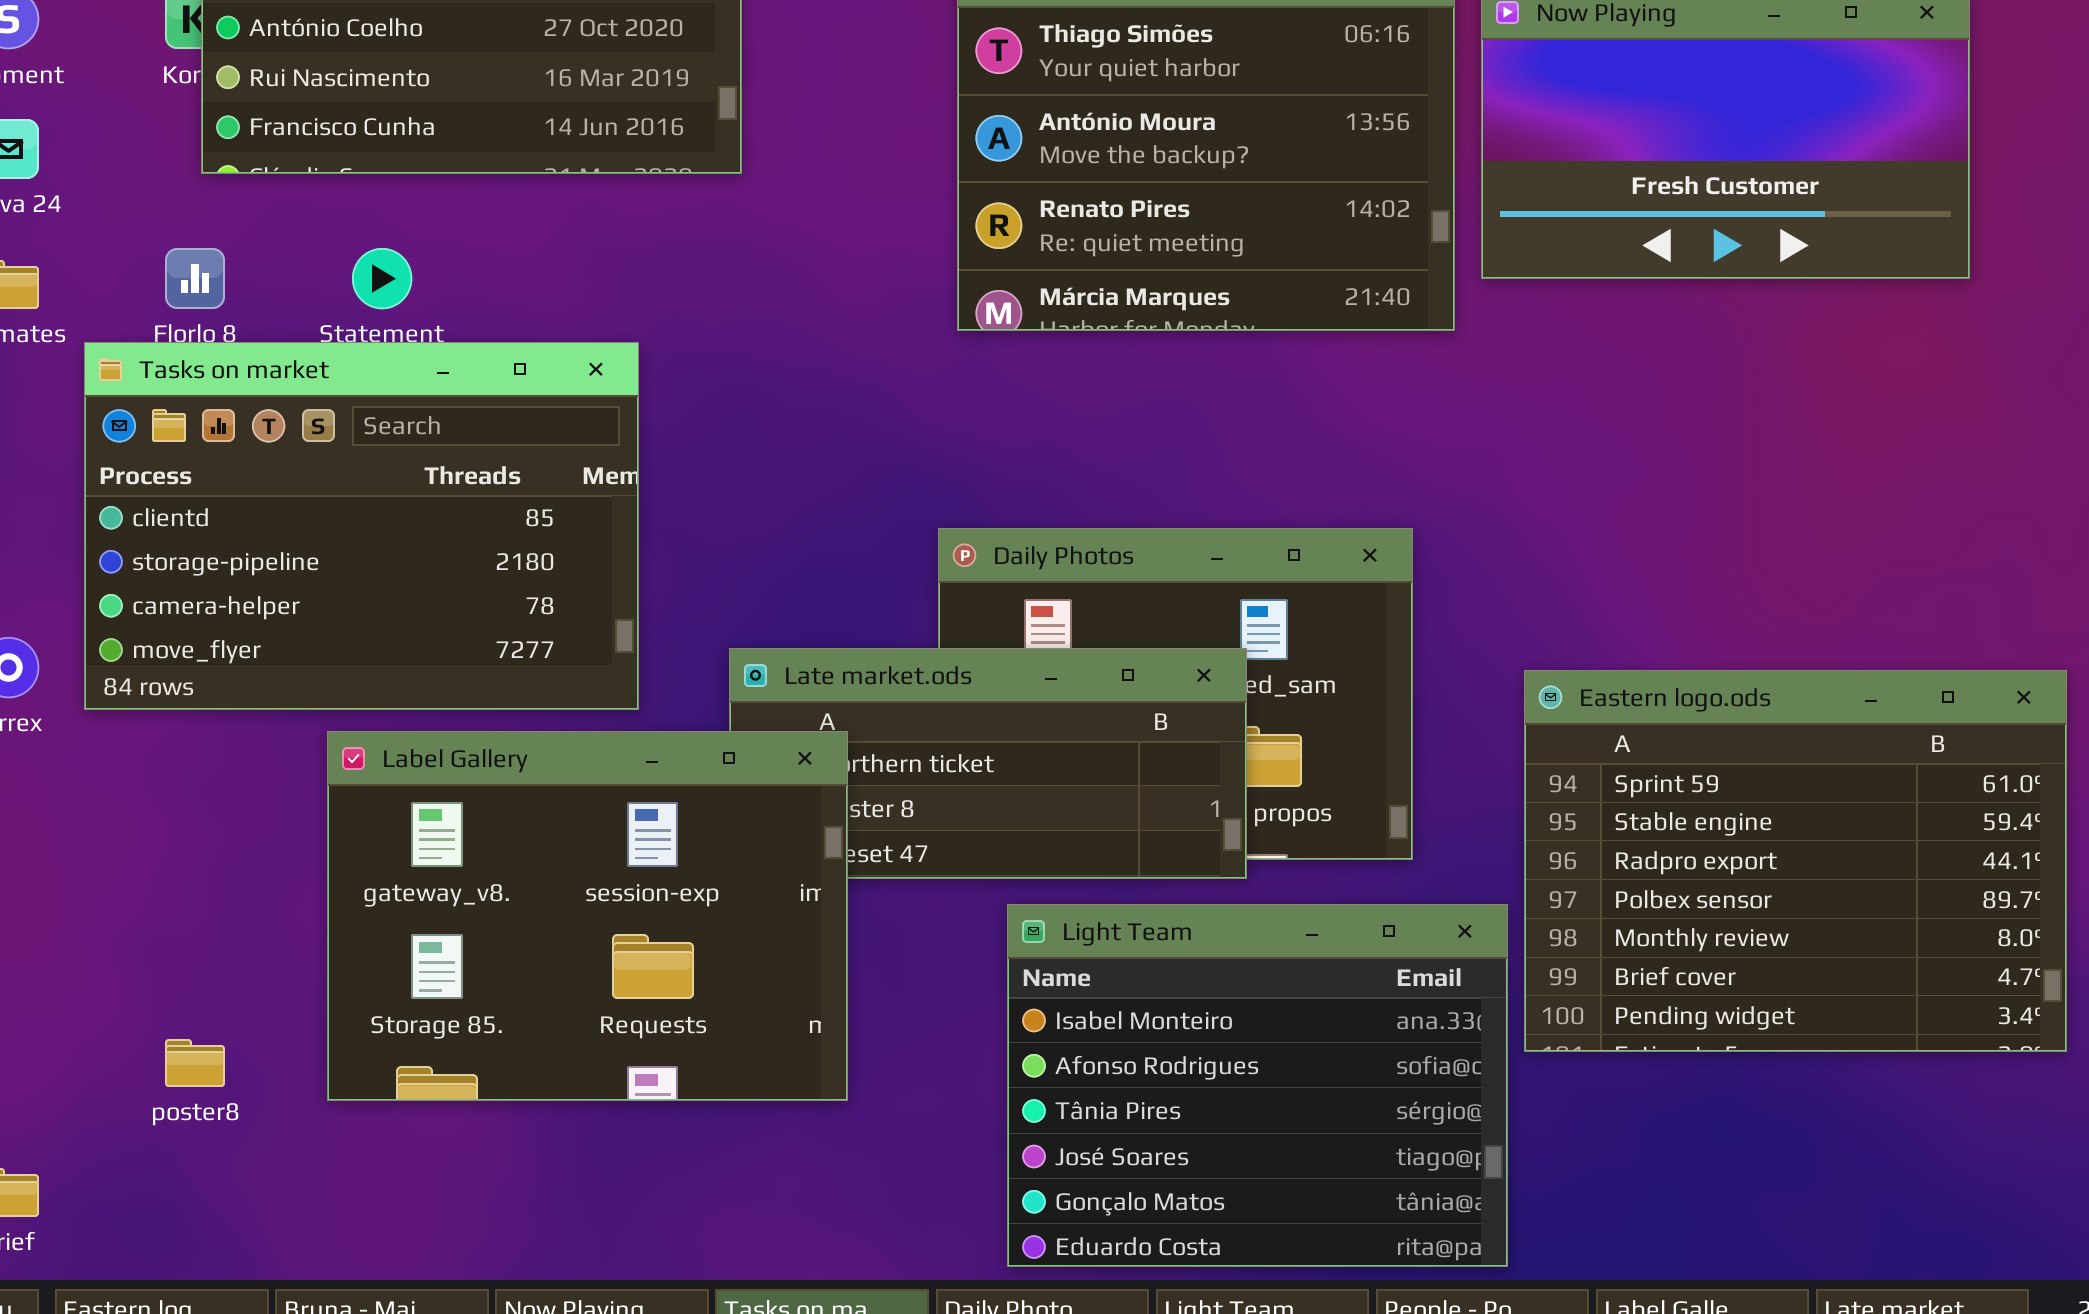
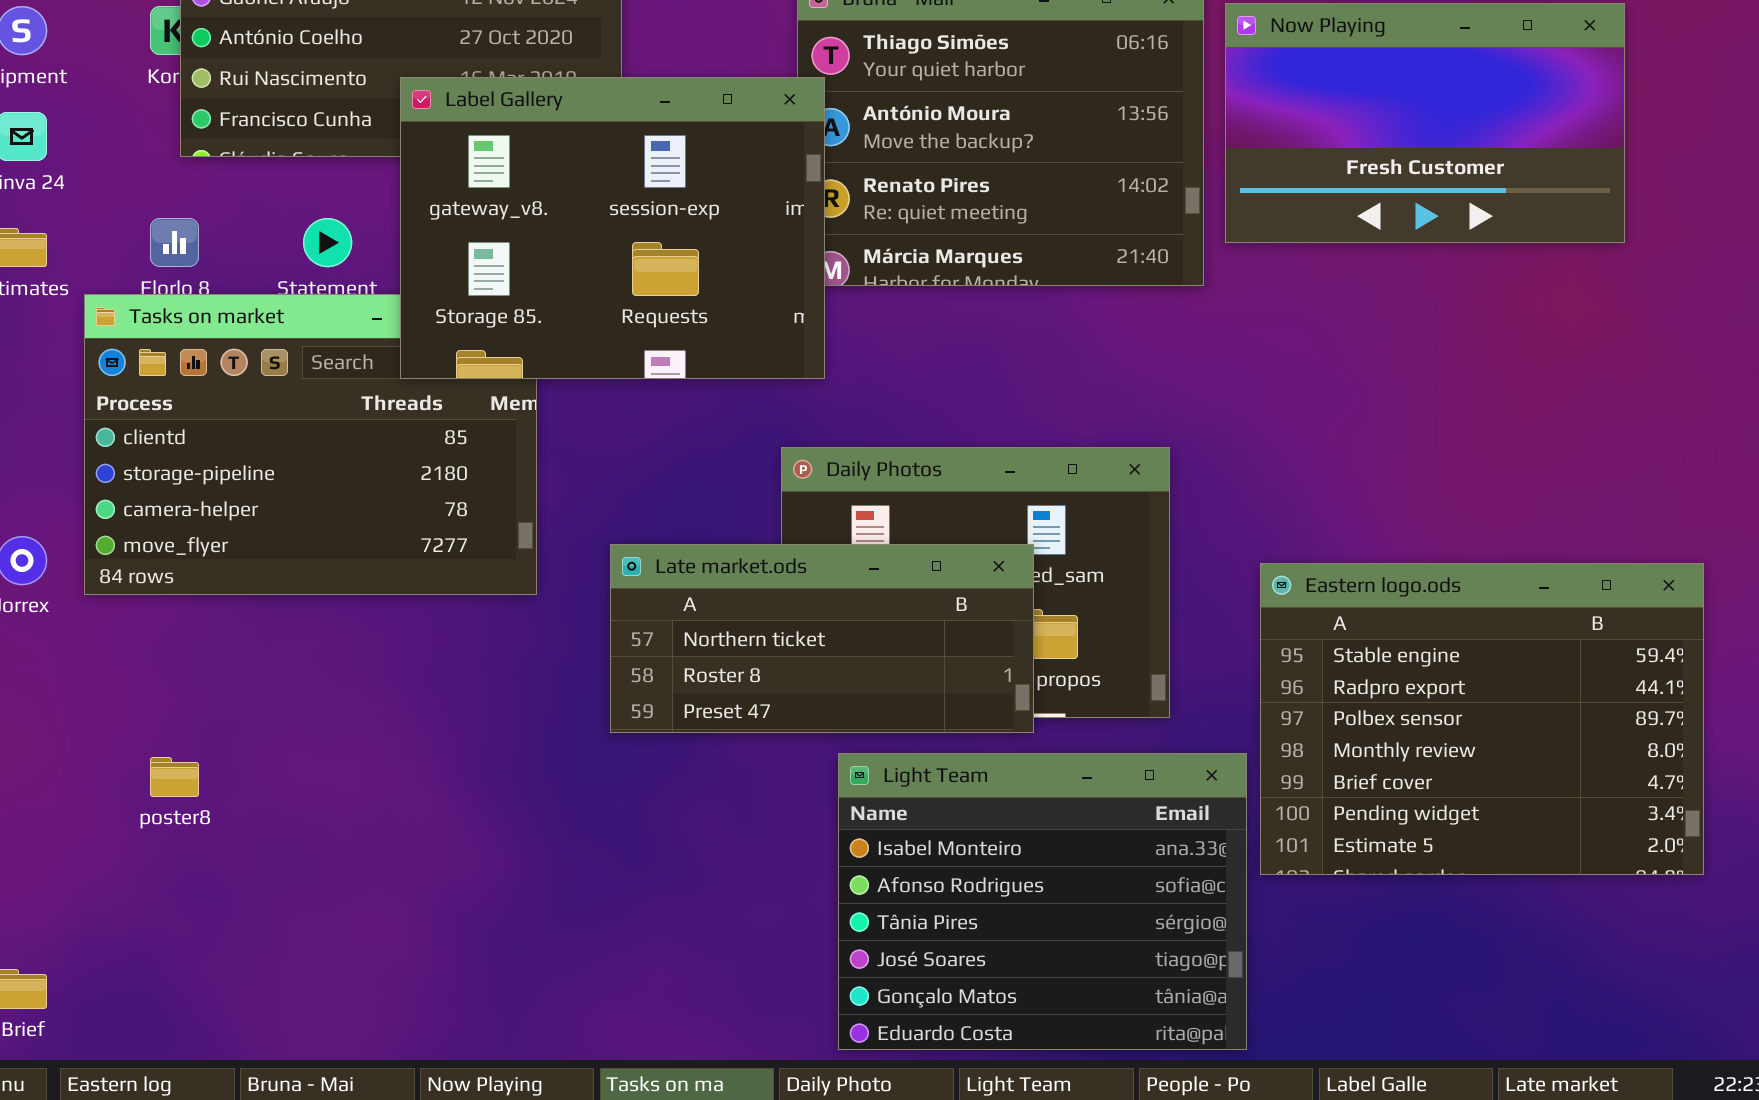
Eastern logo.ods: [1524,670,2067,1052] -> [1260,563,1704,875], scrolled down 1 row
Label Gallery: [327,731,848,1101] -> [400,77,825,379], moved
poster8: [165,1039,225,1087] -> [150,757,199,797], moved

